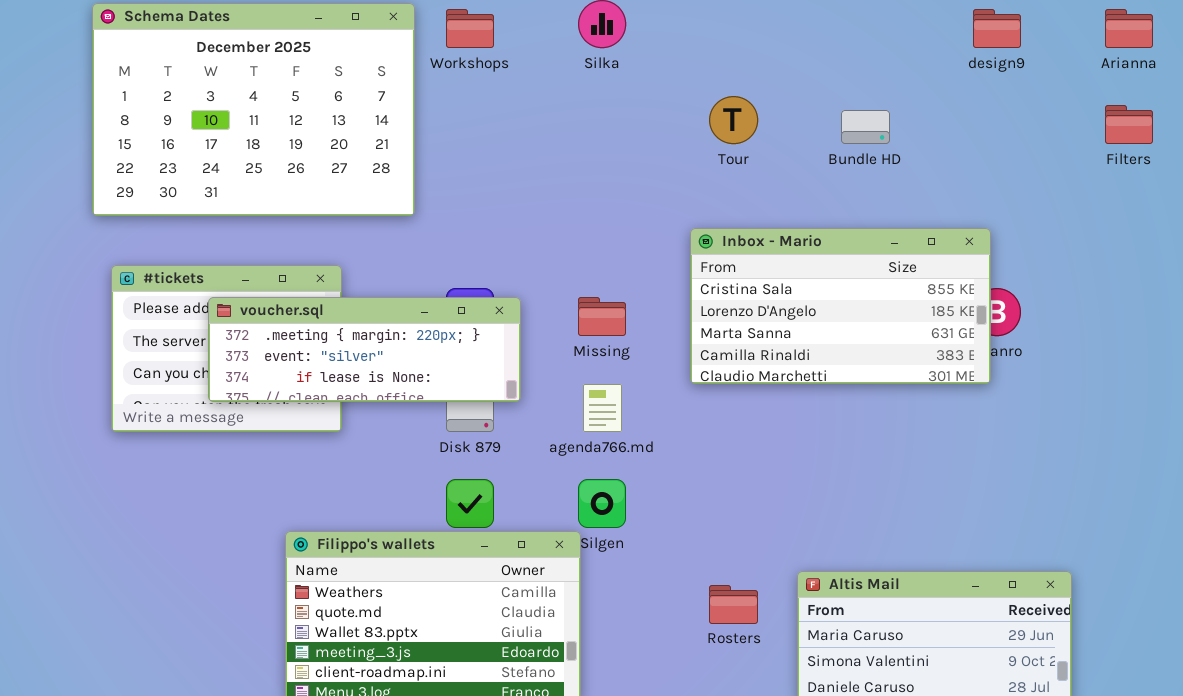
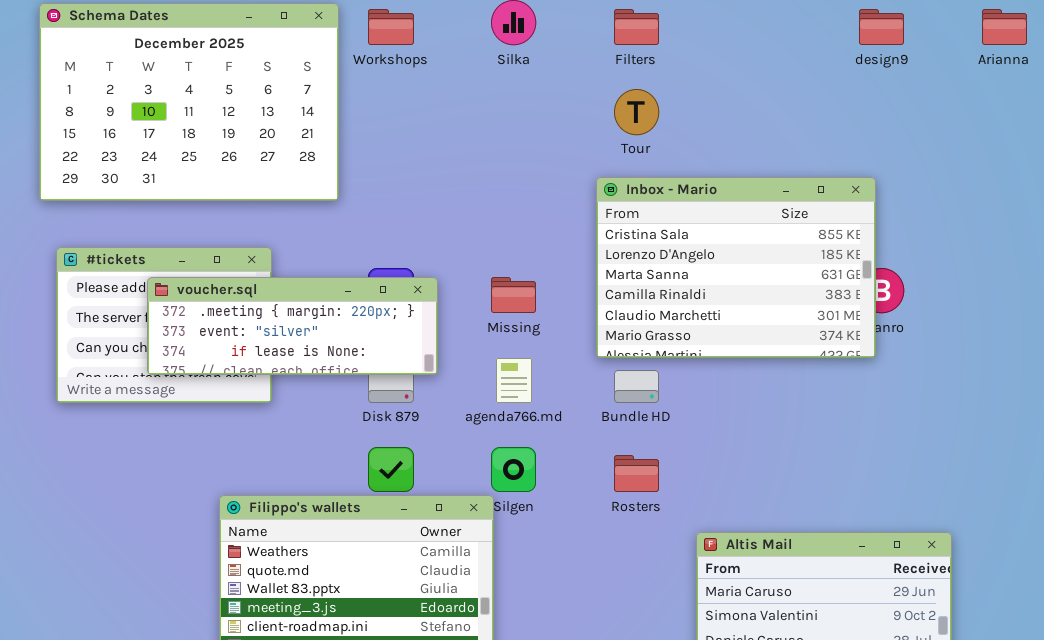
Filters: [1105,105,1153,144] -> [614,9,659,45], moved
Bundle HD: [841,110,890,144] -> [614,370,659,403], moved
Inbox - Mario: [690,228,991,384] -> [596,177,876,358], resized
Rosters: [709,585,758,624] -> [614,455,659,492], moved

